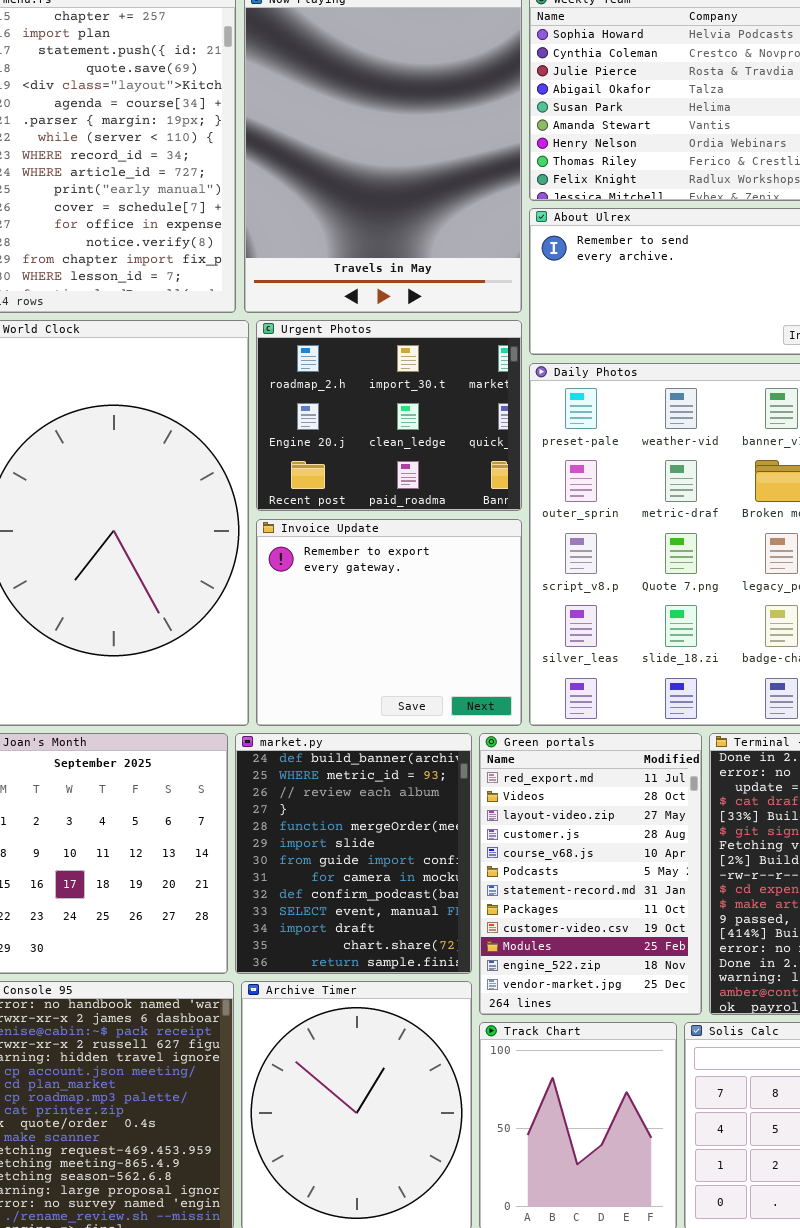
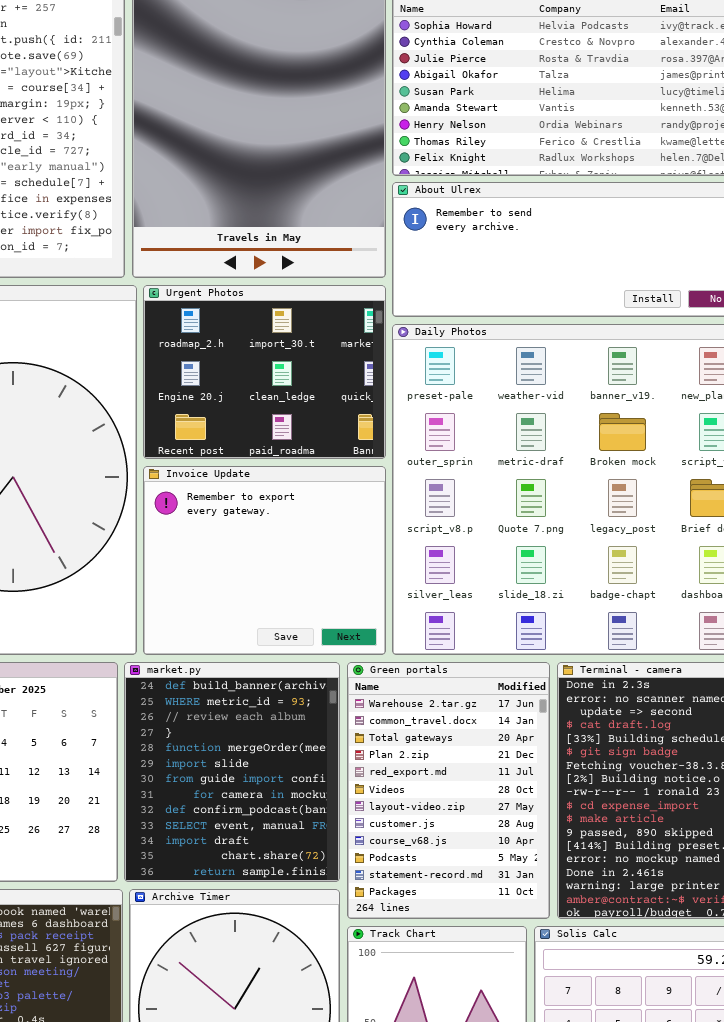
Green portals: [479,733,702,1015] -> [347,662,550,919], scrolled up 4 rows

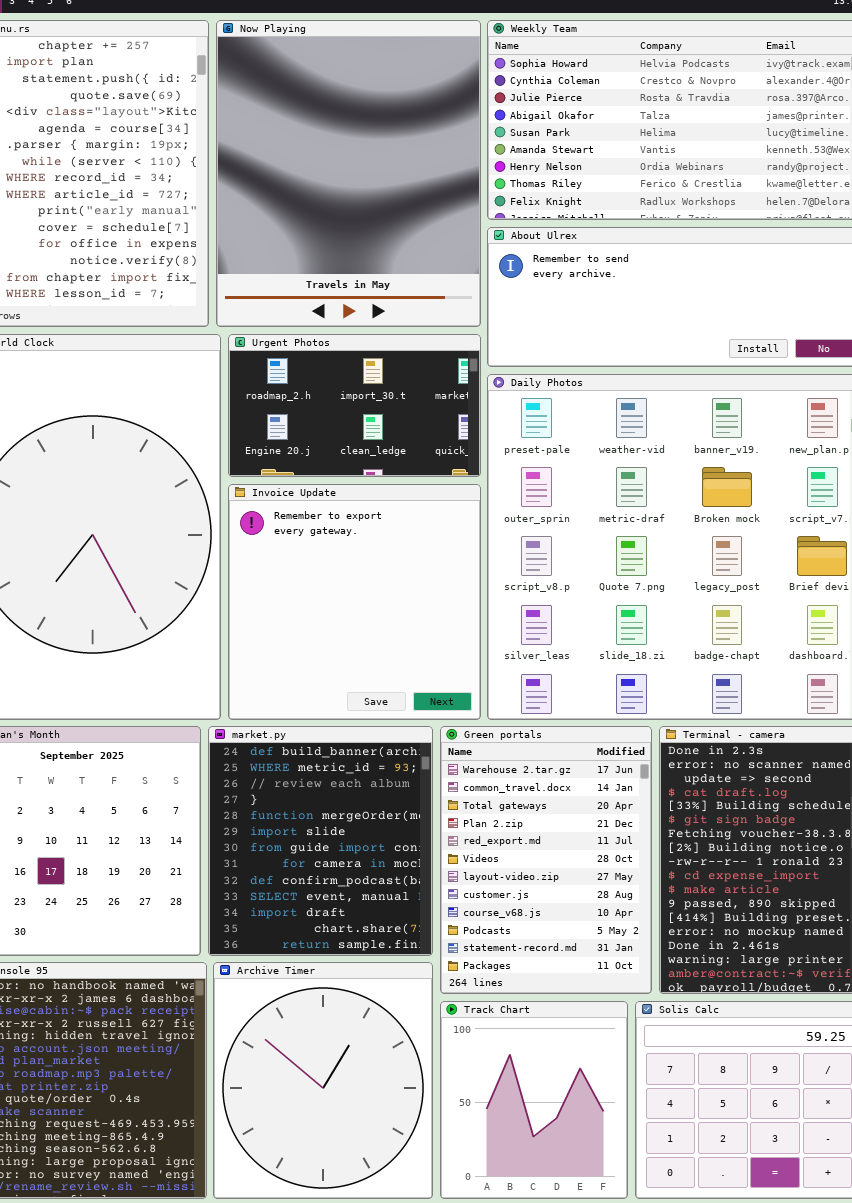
Urgent Photos: [143,285,386,459] -> [228,334,481,477], resized
Invoice Update: [143,466,386,655] -> [228,484,481,720], resized

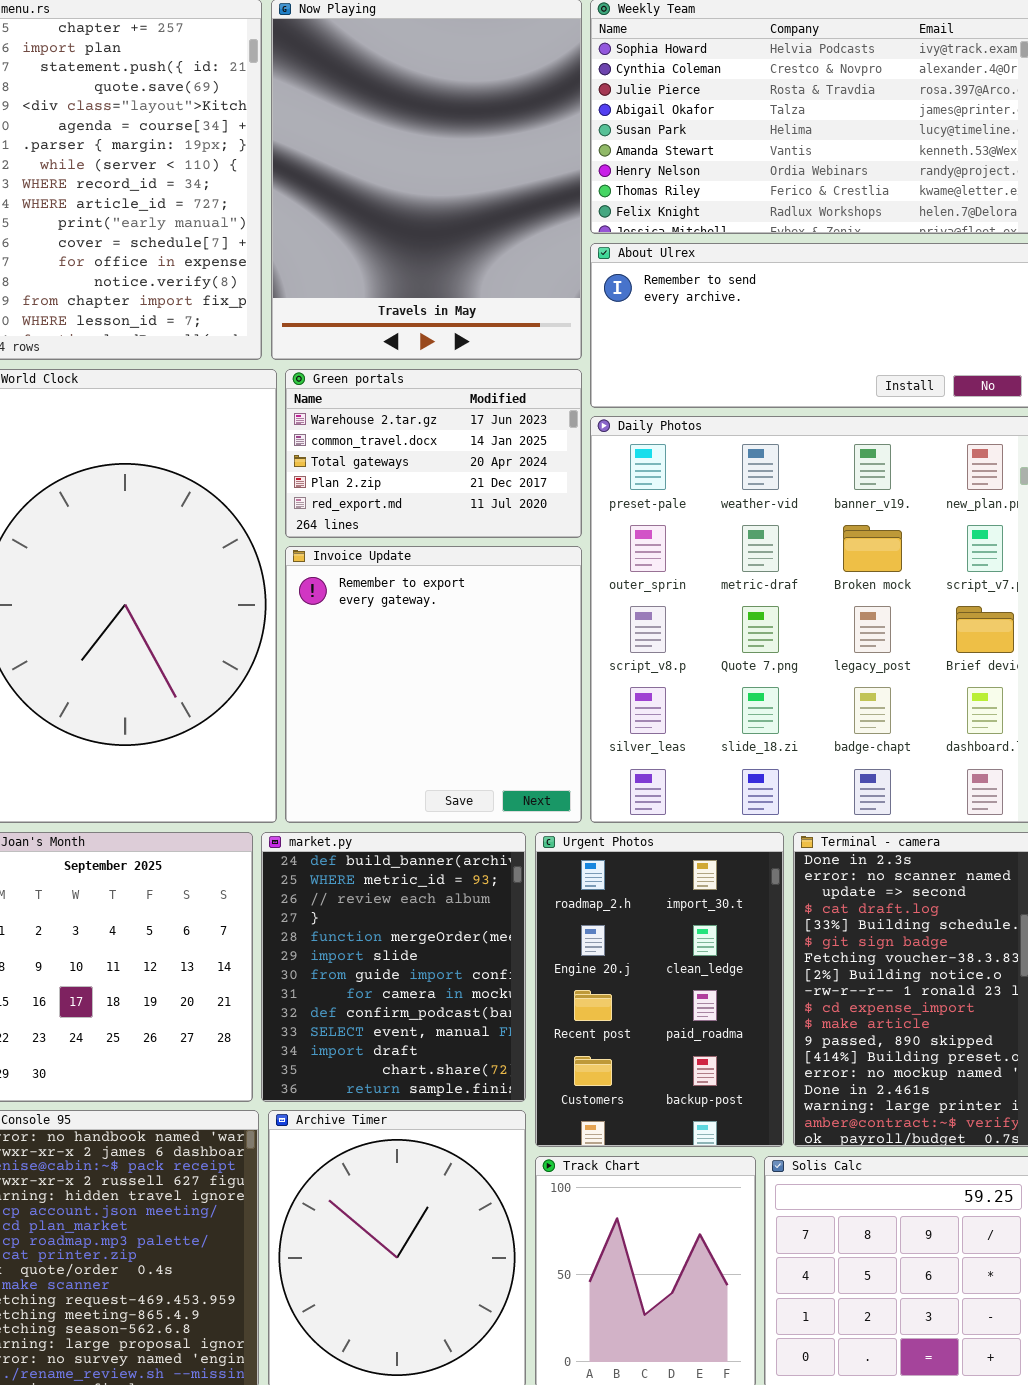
Urgent Photos: [228,334,481,477] -> [535,832,784,1147], moved, resized
Green portals: [440,726,652,994] -> [285,369,582,538], moved, resized

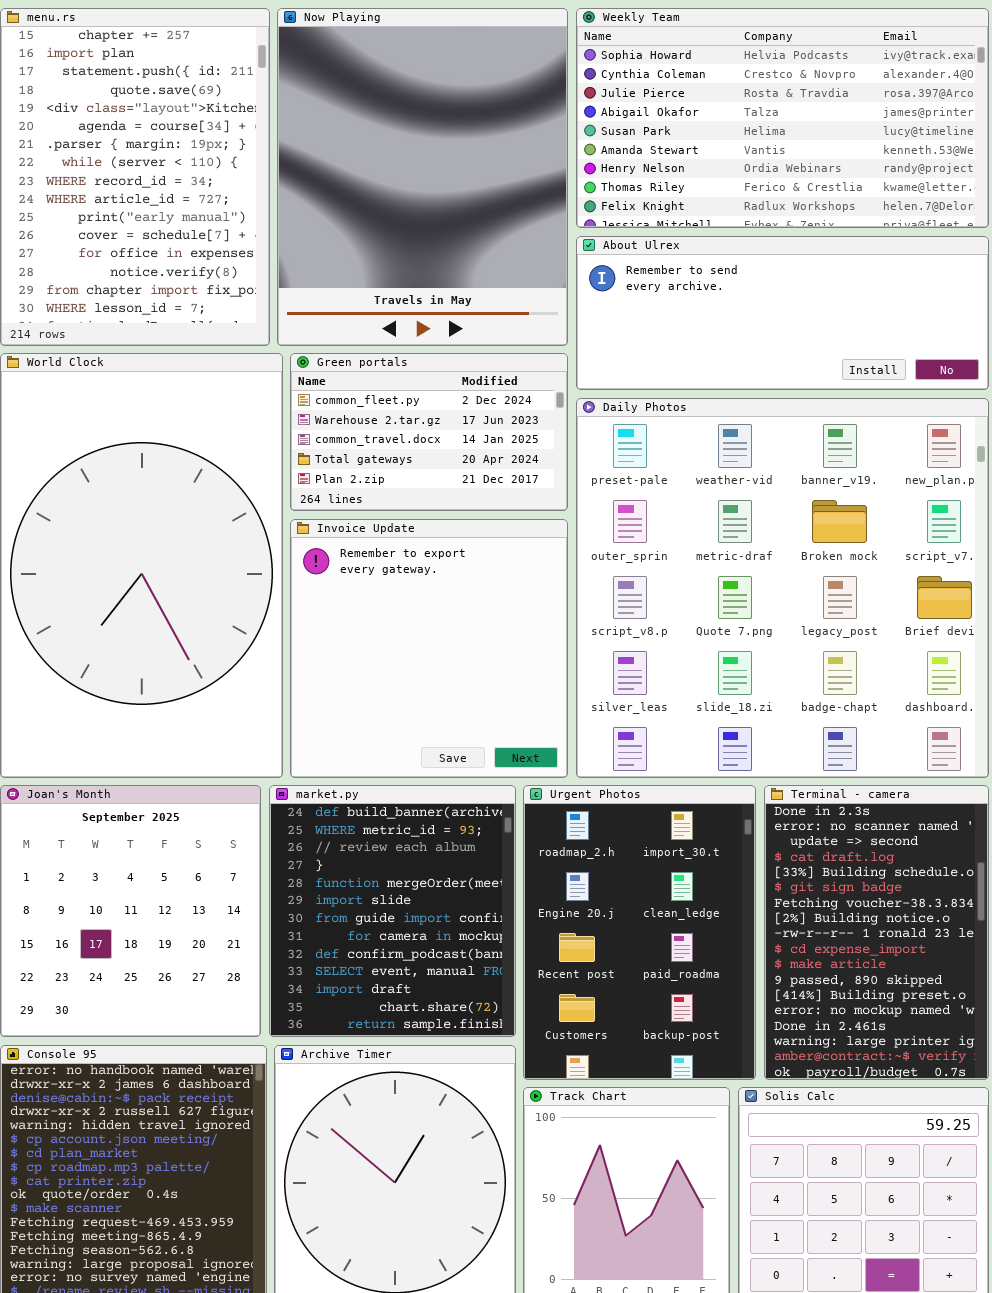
Green portals: [285,369,582,538] -> [290,353,568,511], scrolled up 1 row

